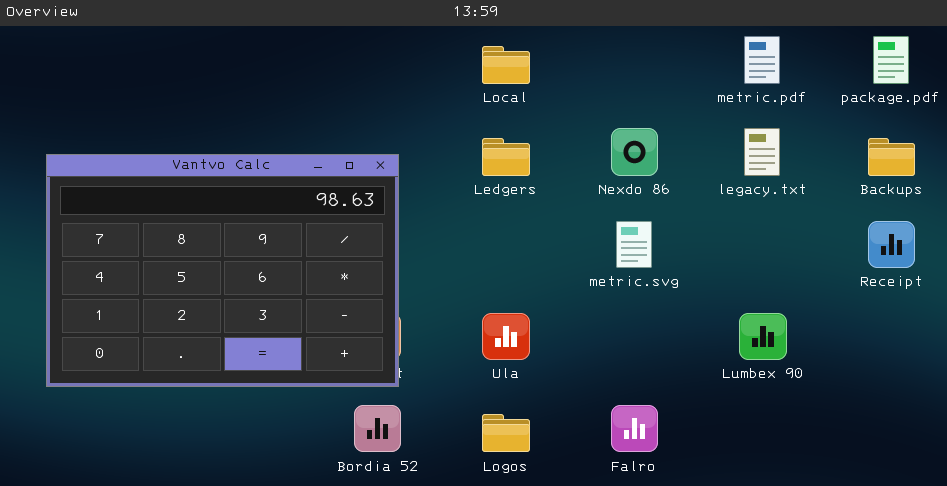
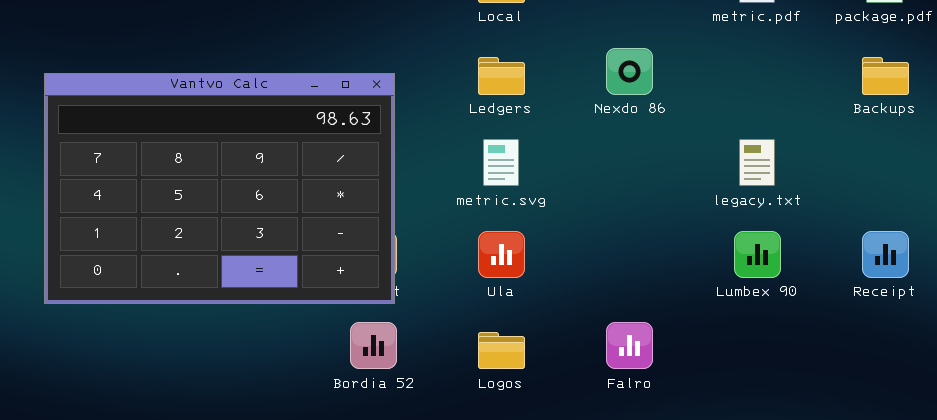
legacy.txt: [744,128,780,176] -> [739,139,775,186], moved
metric.svg: [616,221,652,268] -> [483,139,519,186], moved
Receipt: [868,221,915,268] -> [862,231,909,278], moved

